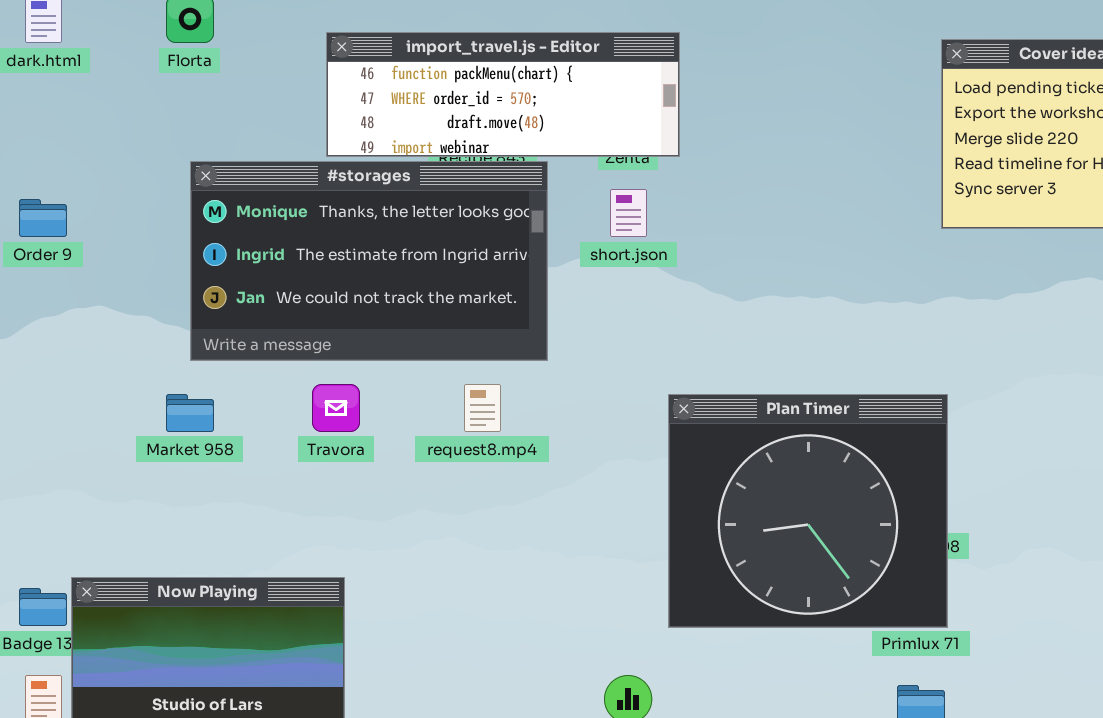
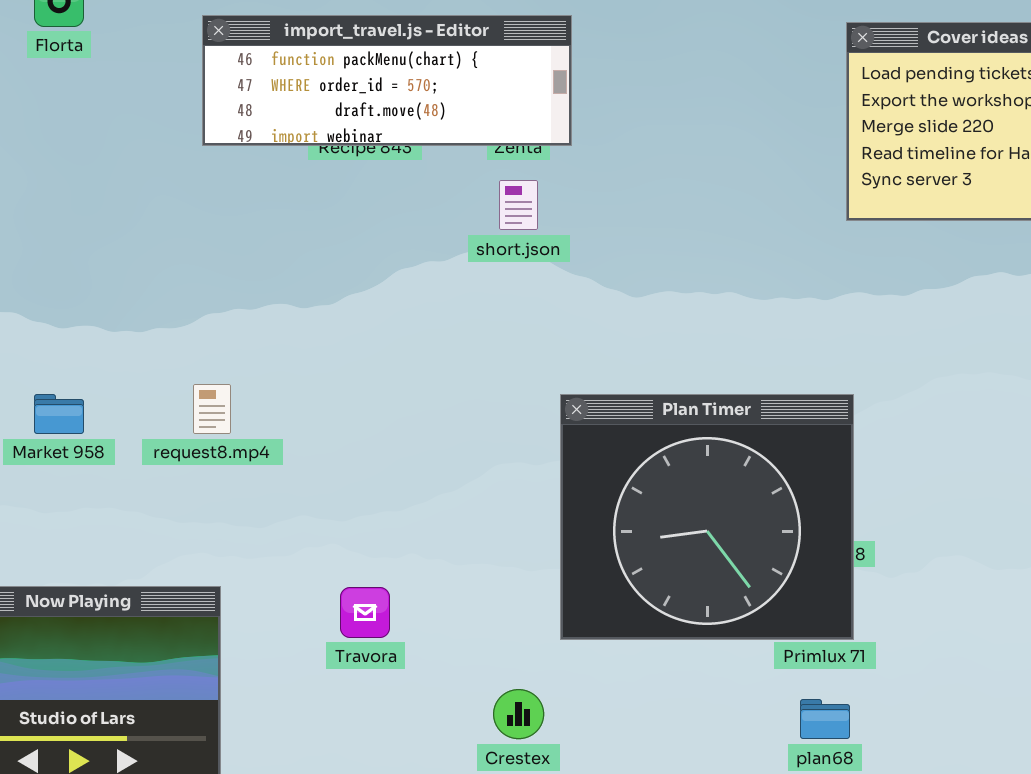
#storages: [190,161,548,361] -> none, closed
Travora: [312,384,360,432] -> [340,587,390,638], moved
request8.mp4: [464,384,501,432] -> [193,384,231,434], moved

